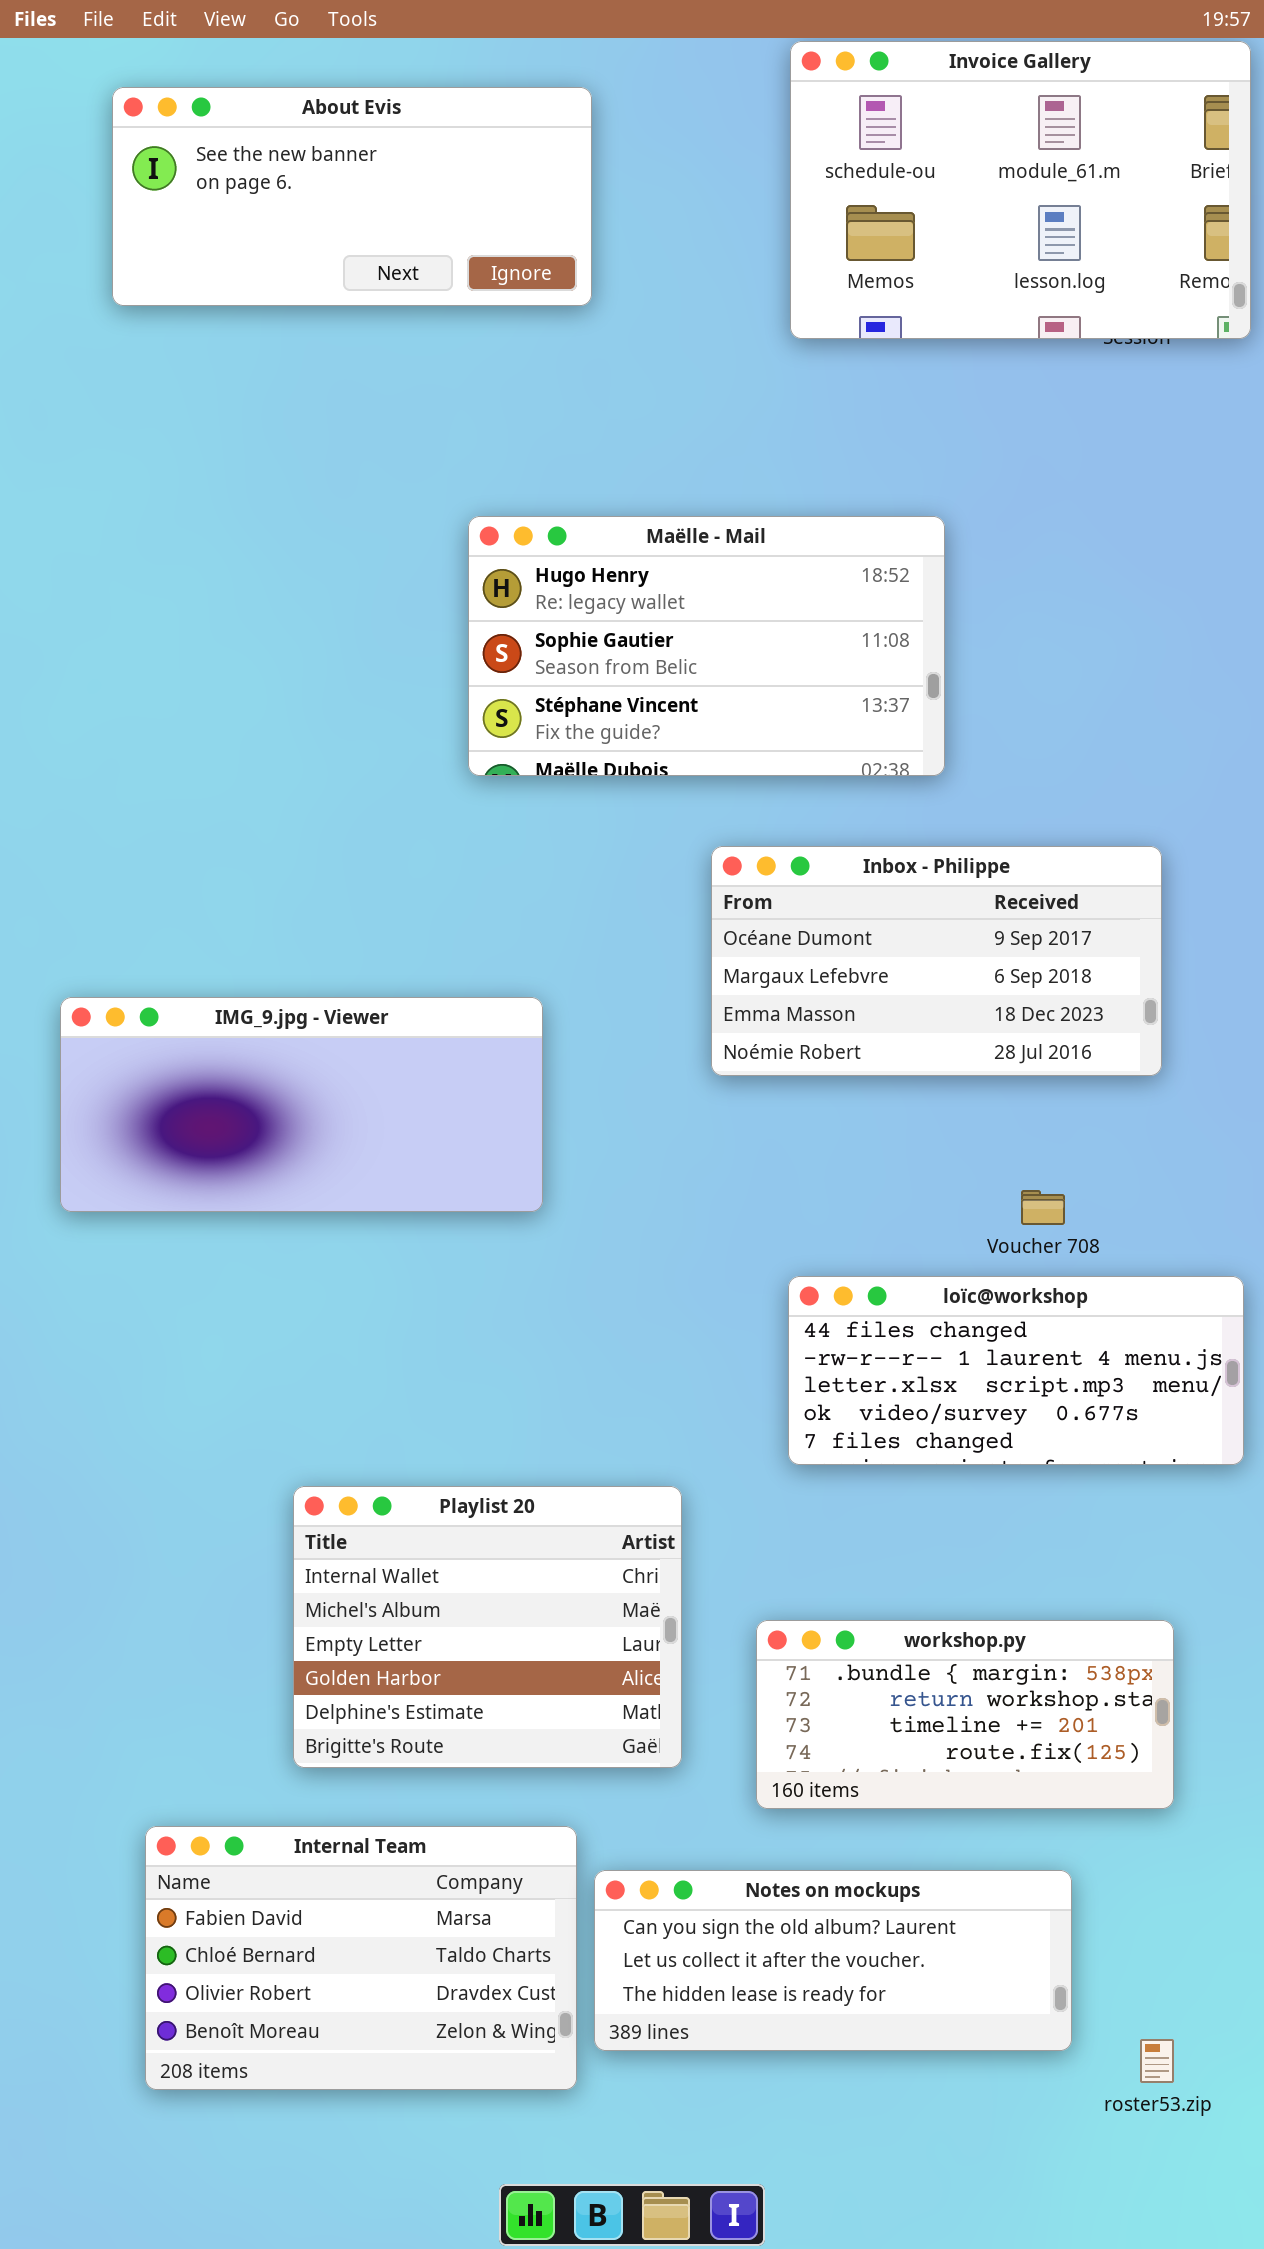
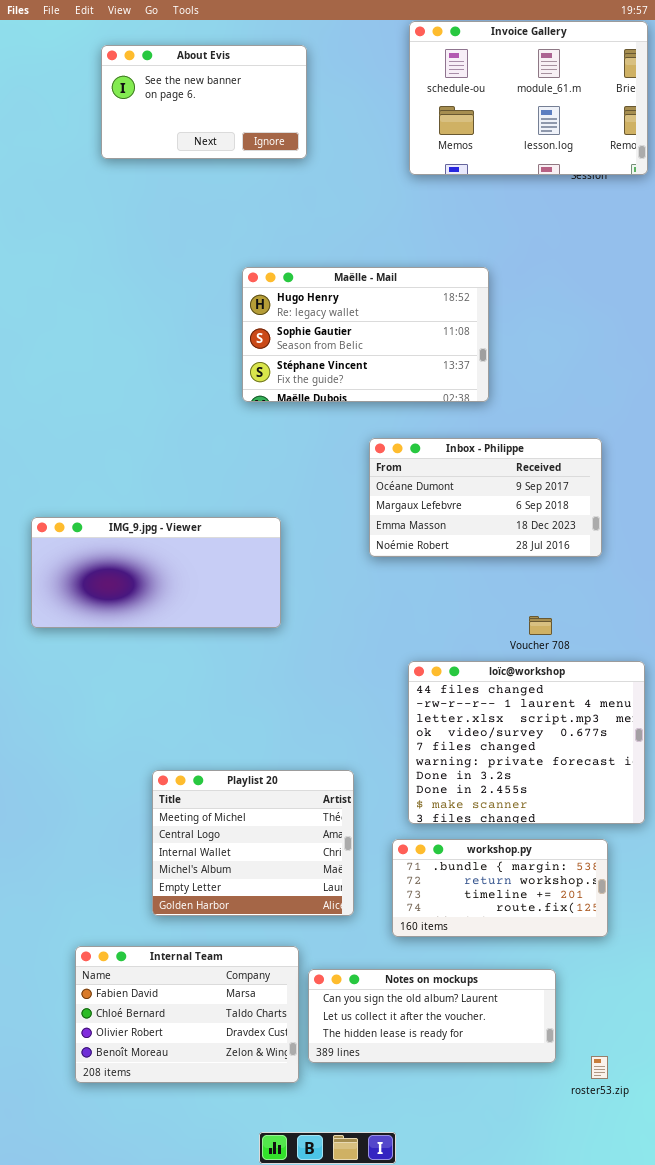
About Evis: [112,87,592,306] -> [101,45,307,159], resized
loïc@workshop: [788,1276,1244,1465] -> [408,661,645,824], resized
Playlist 20: [293,1486,682,1768] -> [152,770,354,916], scrolled up 2 rows

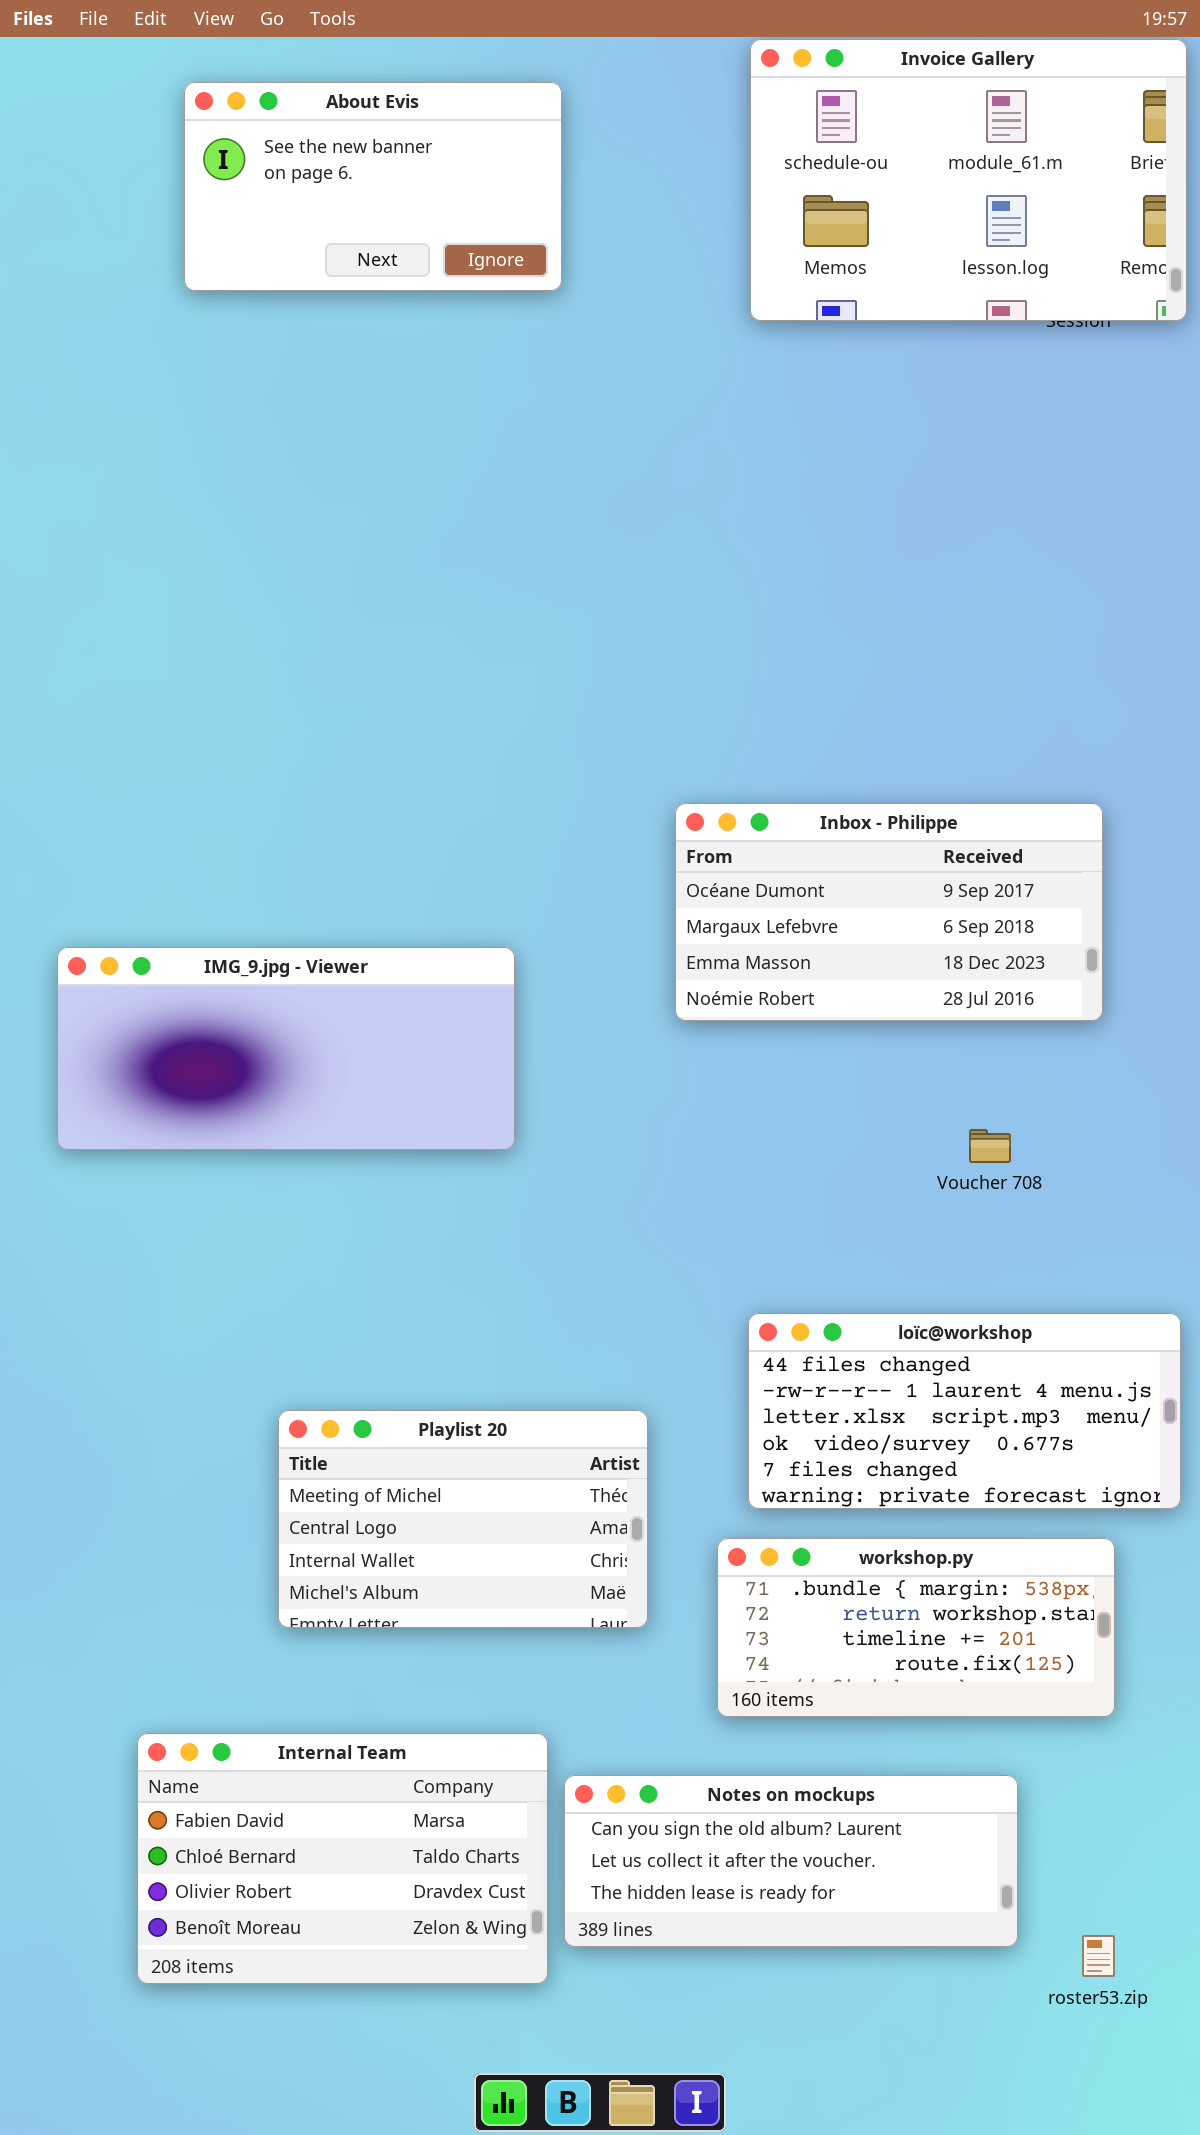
Maëlle - Mail: [242,267,489,402] -> none, closed
loïc@workshop: [408,661,645,824] -> [748,1313,1181,1509], resized
Playlist 20: [152,770,354,916] -> [278,1410,648,1628], resized

